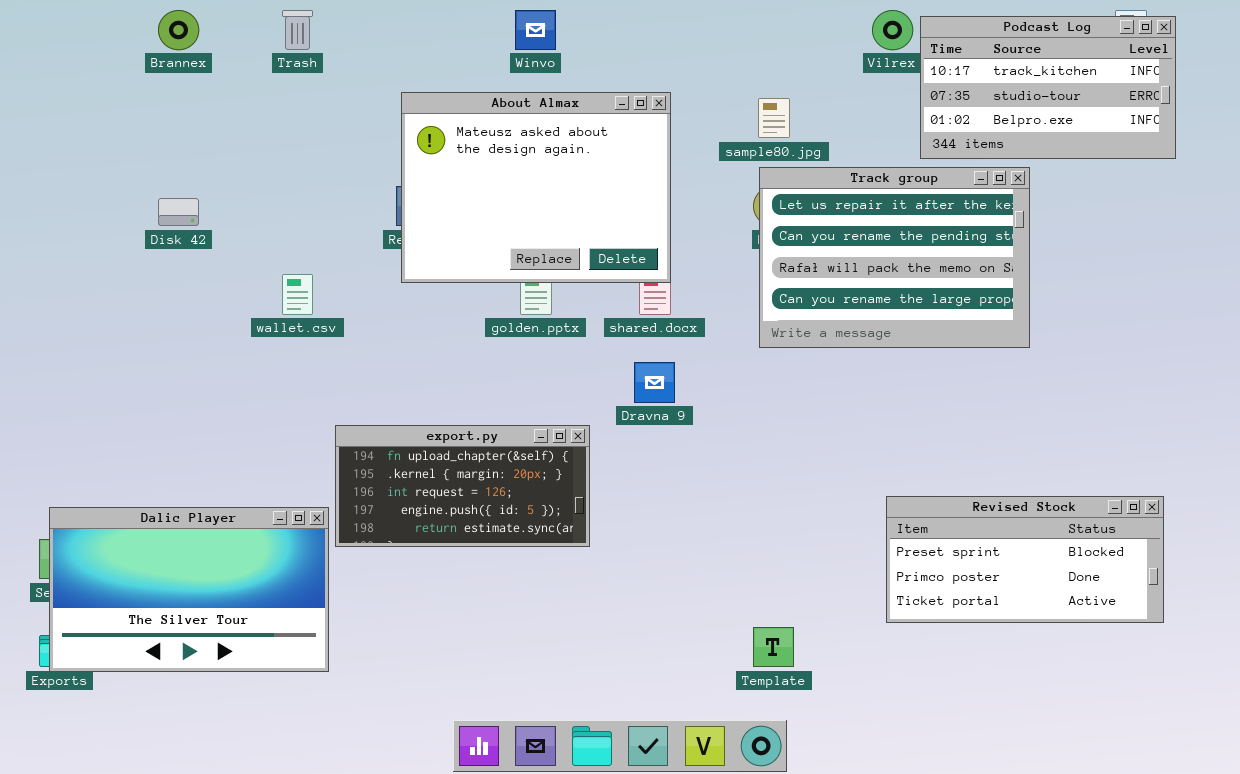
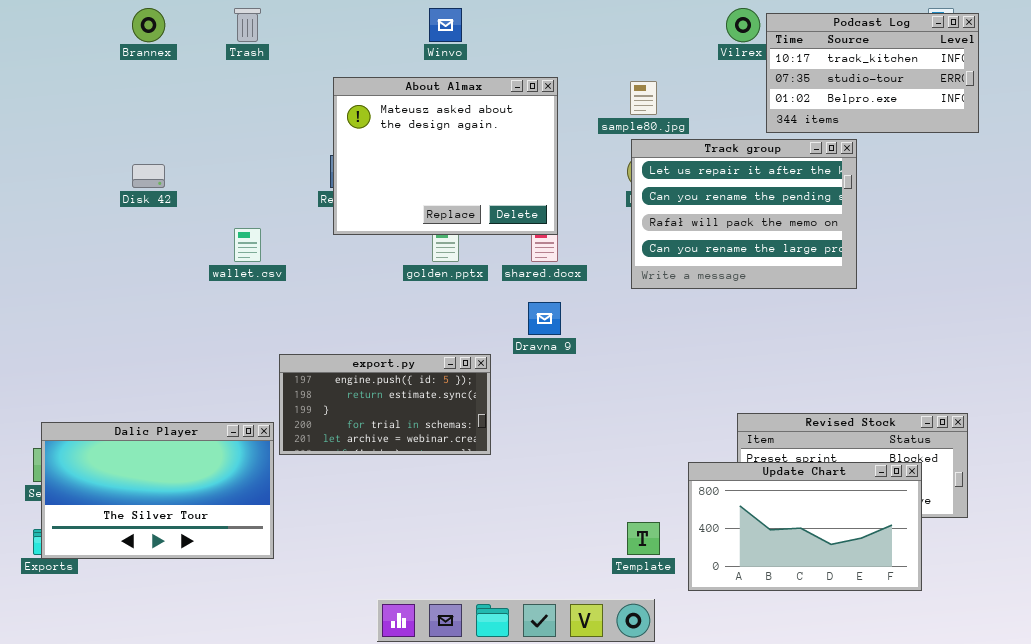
export.py: [335,425,590,547] -> [279,354,491,455], scrolled down 3 rows
Update Chart: none -> [688,462,922,591], opened

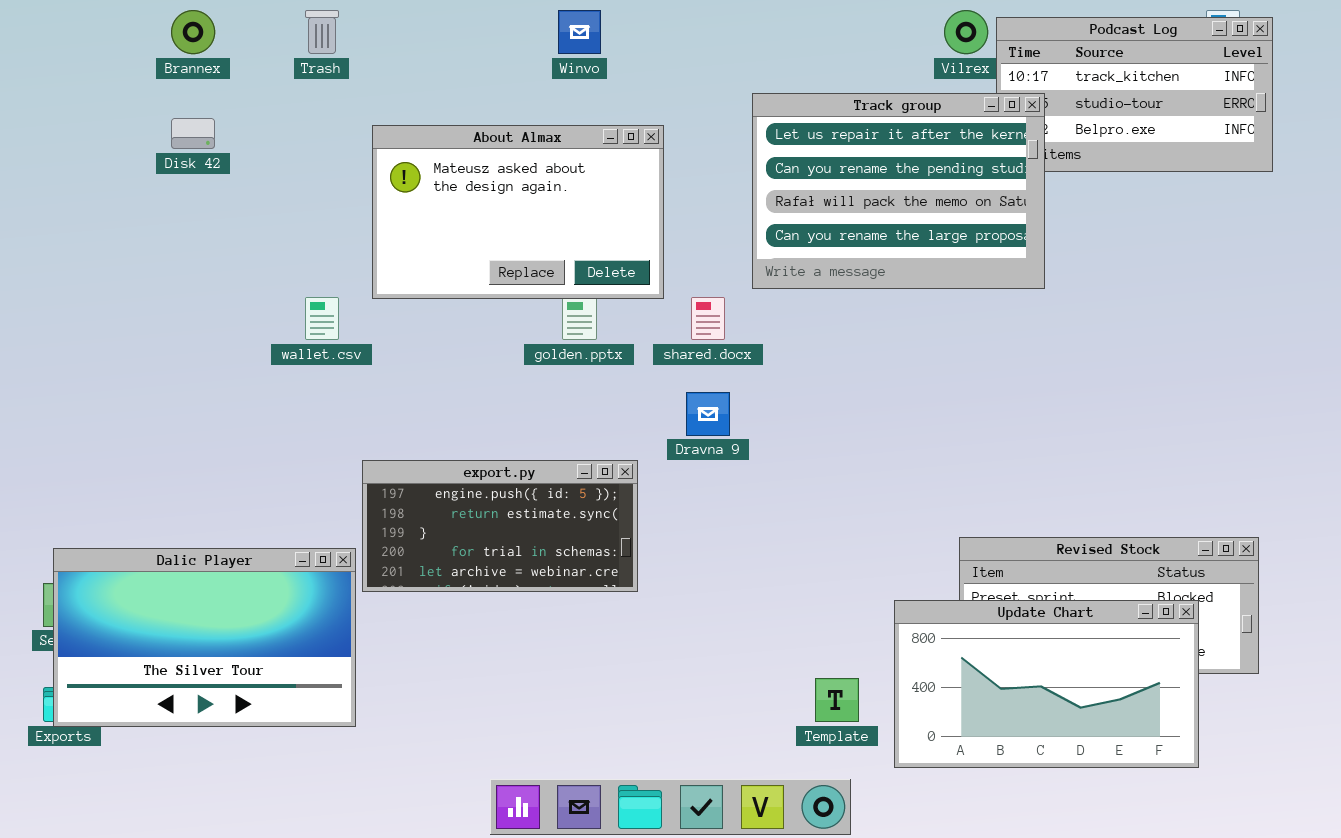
About Almax: [333,77,558,235] -> [372,125,664,299], moved, resized
Track group: [631,139,857,289] -> [752,93,1045,289], moved
Disk 42: [132,164,165,188] -> [171,118,215,149], moved

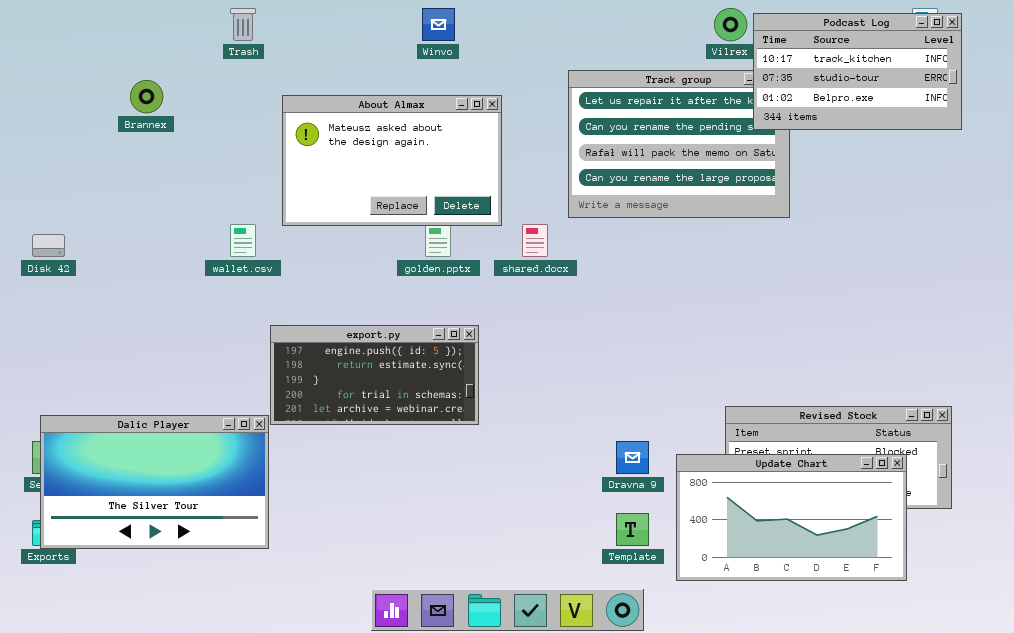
Brannex: [171,10,215,54] -> [130,80,163,113], moved
Podcast Log: [996,17,1273,172] -> [753,13,962,130], raised
Disk 42: [171,118,215,149] -> [32,234,65,257], moved
Dravna 9: [686,392,730,436] -> [616,441,649,474], moved
export.py: [362,460,638,592] -> [270,325,479,425], moved

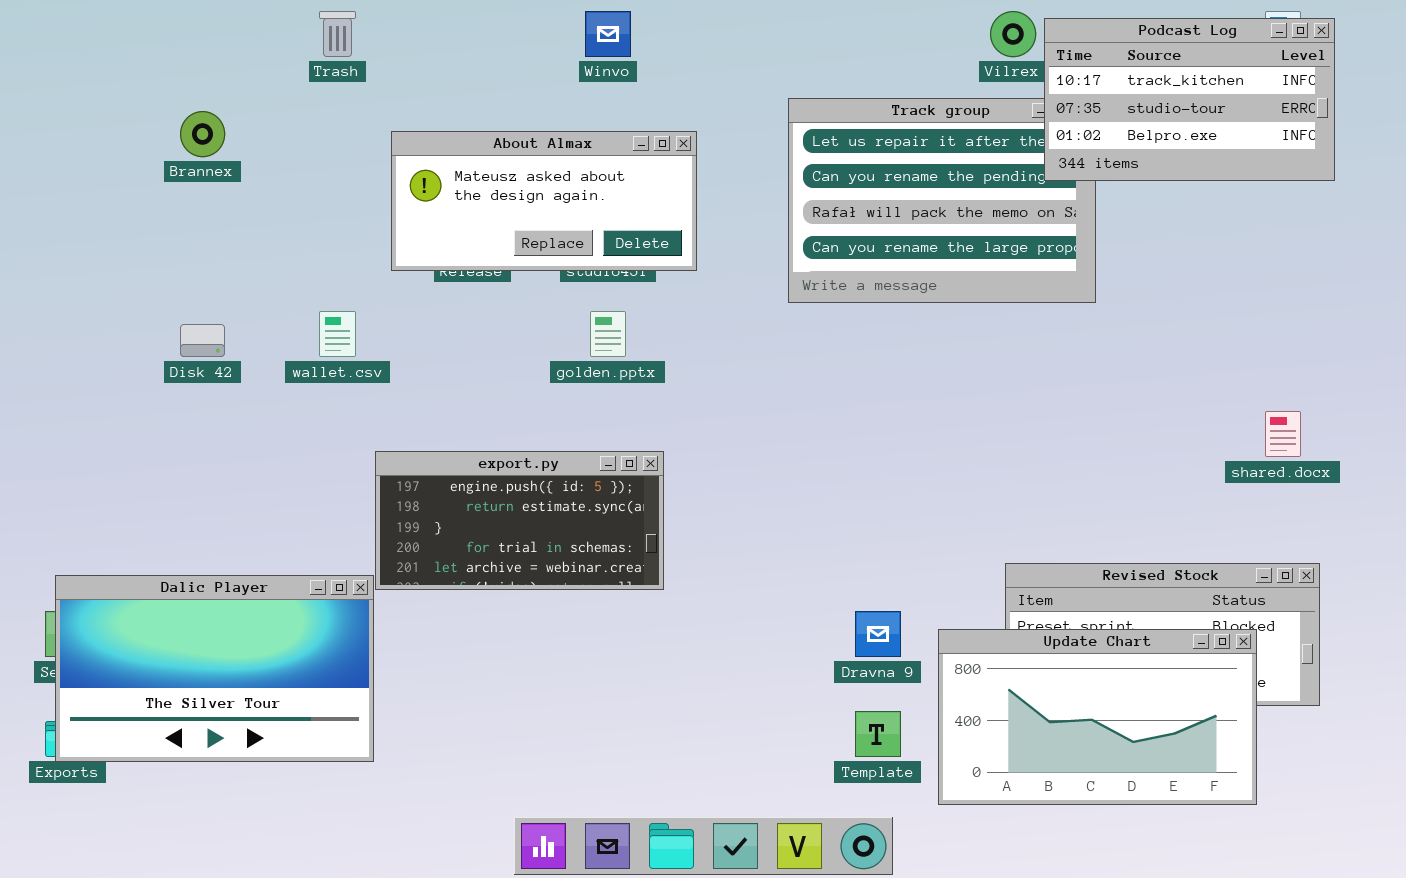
About Almax: [282,95,502,226] -> [391,131,697,271], resized
shared.docx: [522,224,548,257] -> [1265,411,1301,457], moved
Disk 42: [32,234,65,257] -> [180,324,225,357], moved

